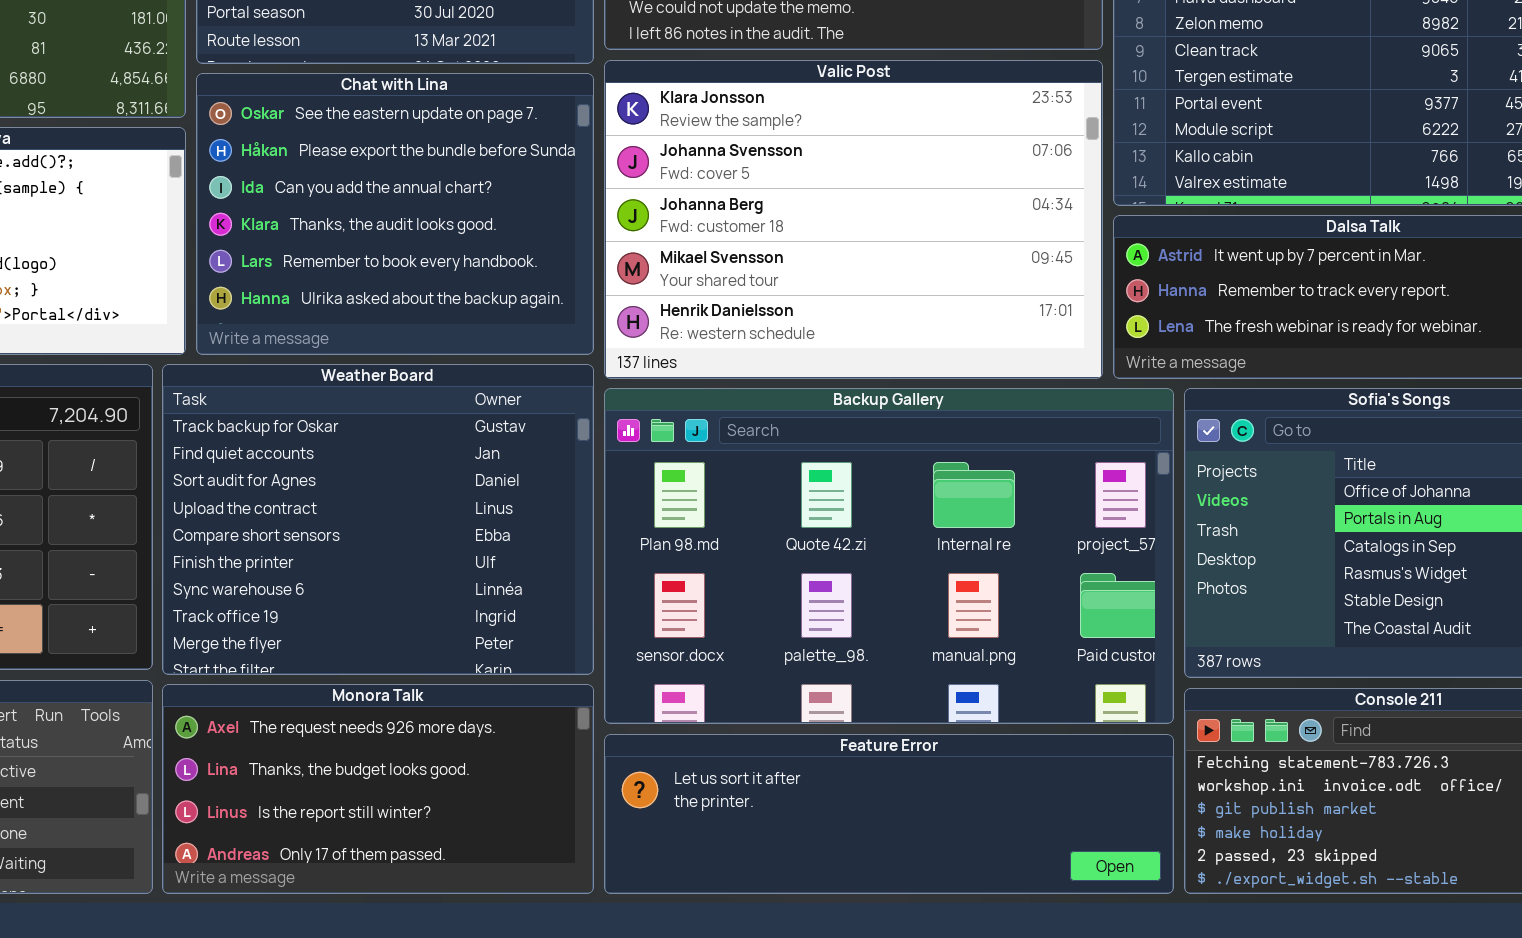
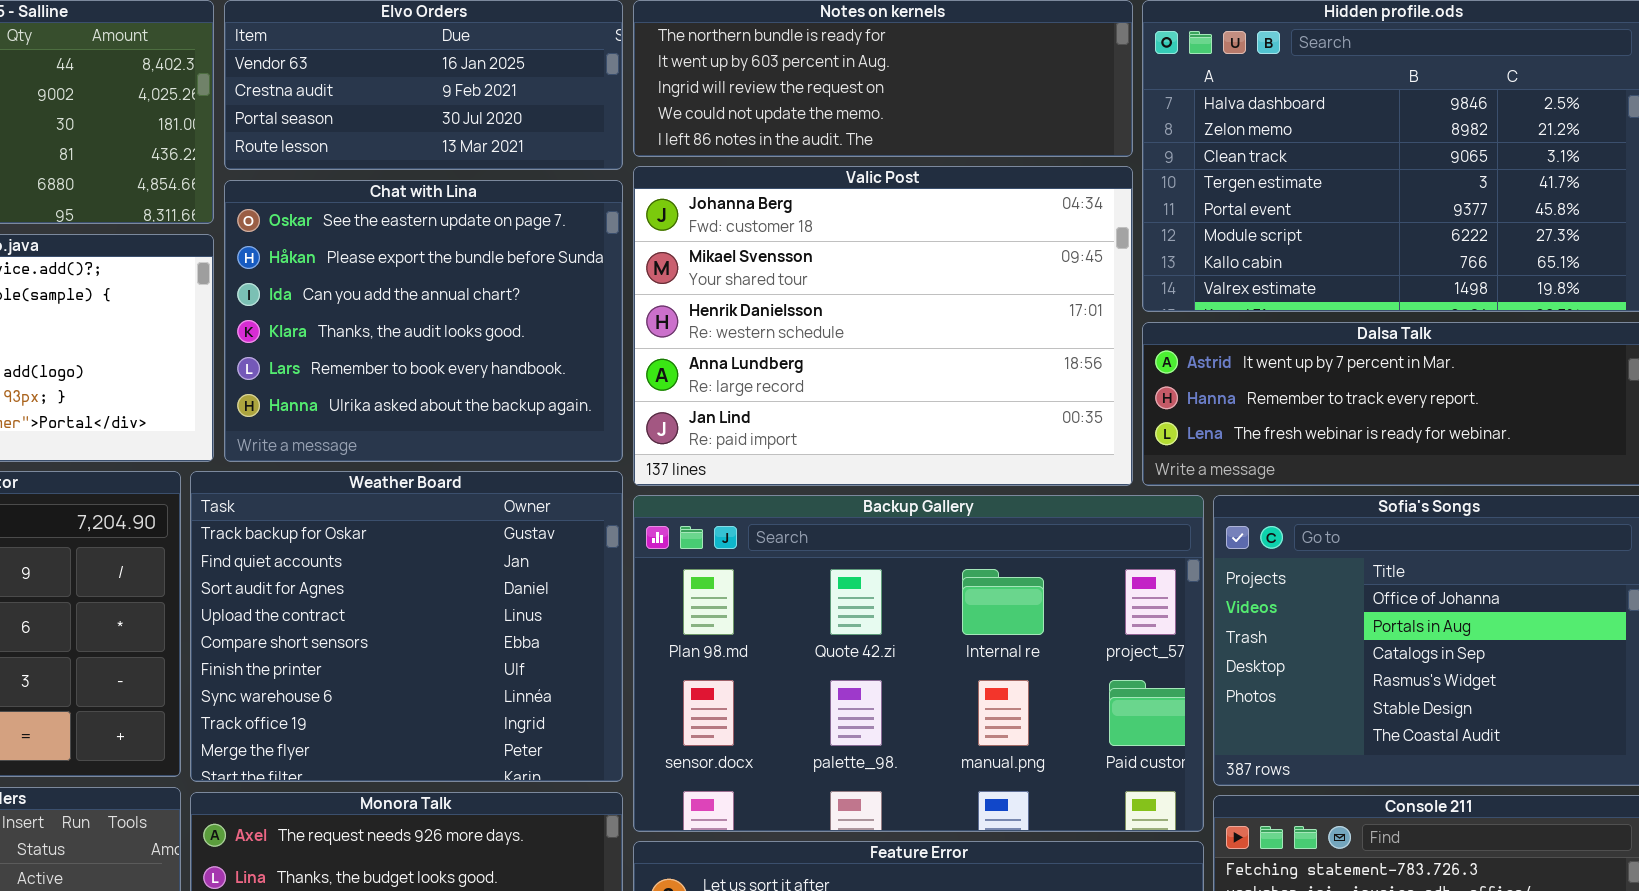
Valic Post: [604,60,1103,379] -> [633,166,1133,486], scrolled down 2 rows

